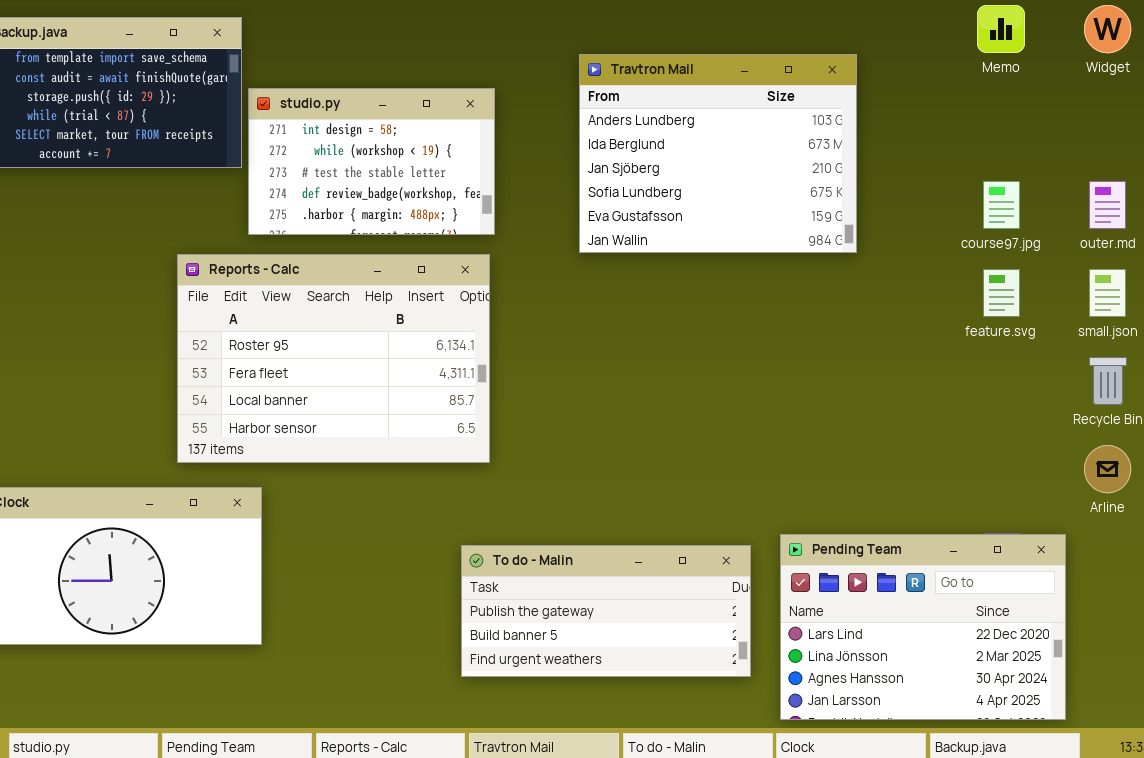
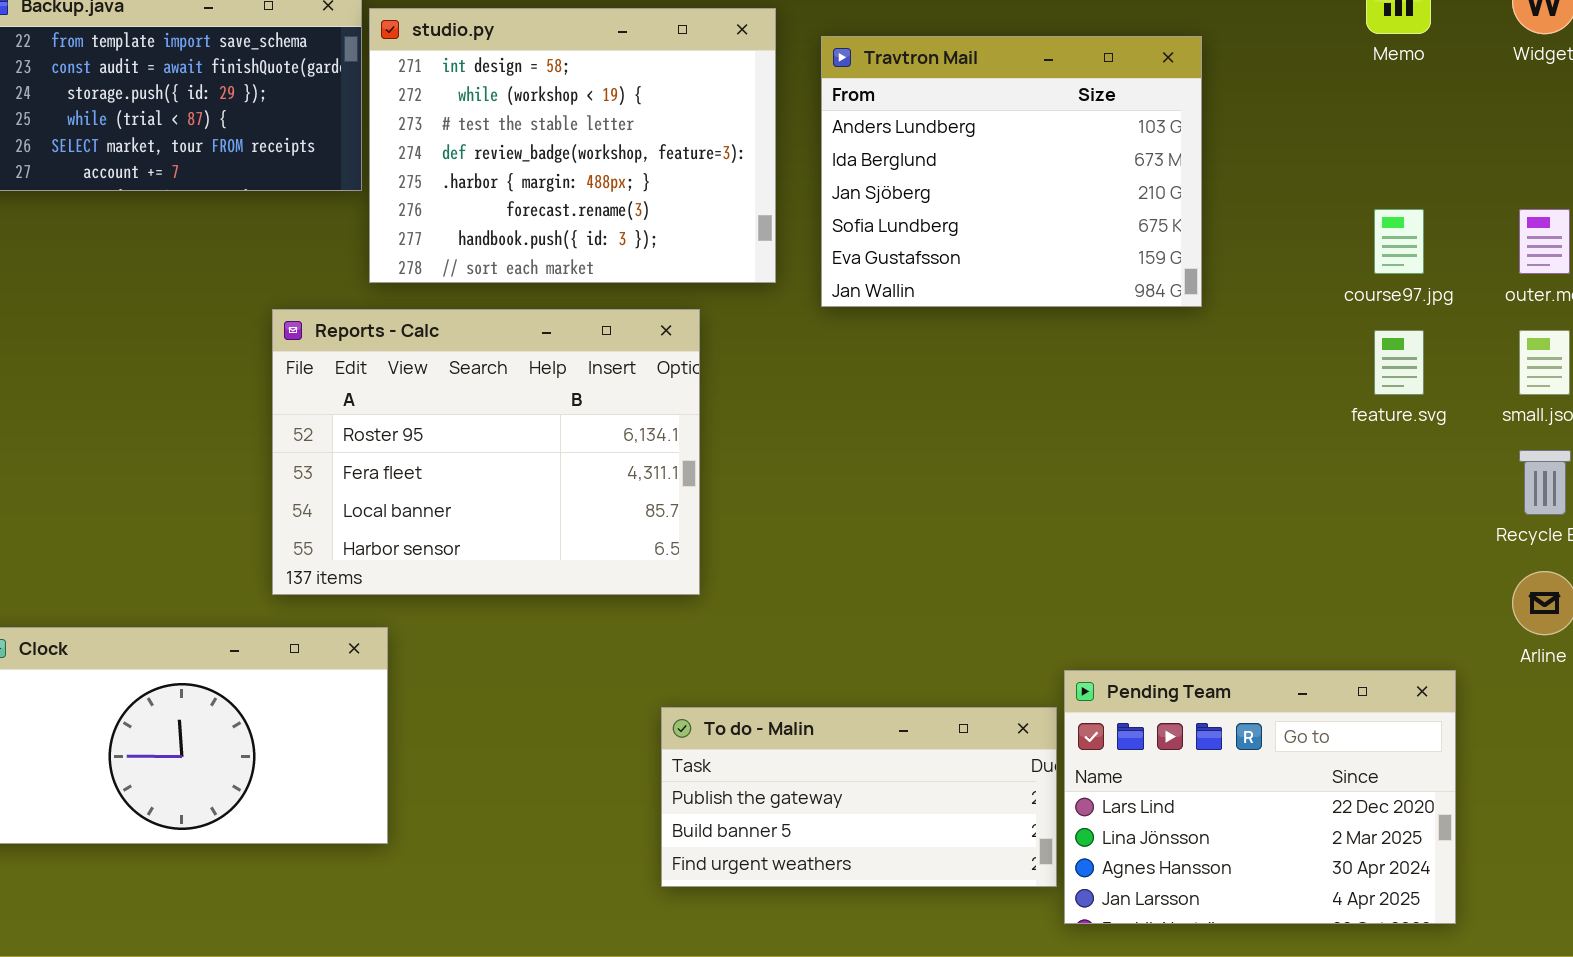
studio.py: [248,88,495,235] -> [369,8,776,283], resized
Pending Team: [780,534,1066,720] -> [1064,670,1456,924], moved

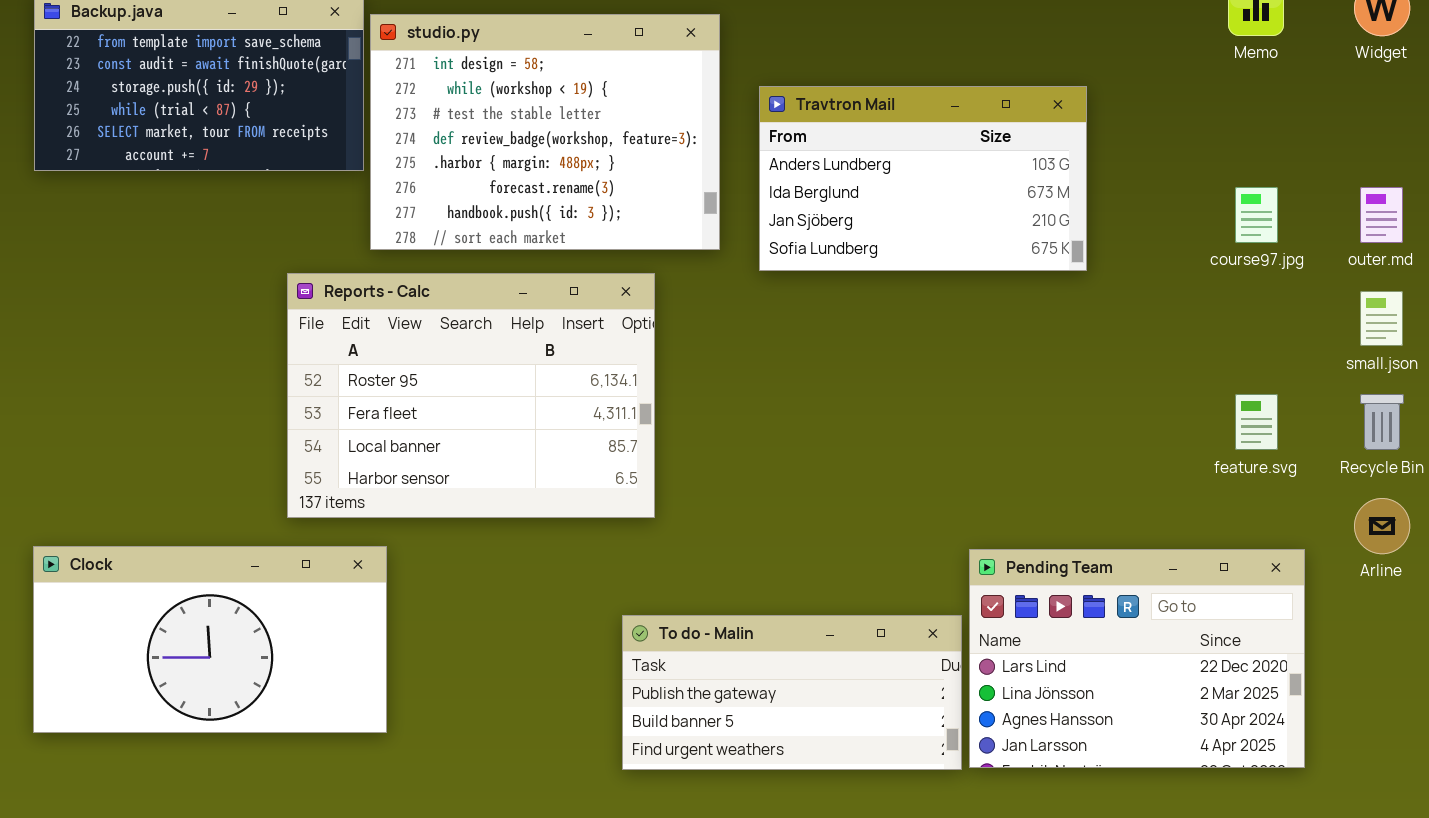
Travtron Mail: [821,36,1202,307] -> [759,86,1087,271], resized
feature.svg: [1374,330,1424,395] -> [1235,394,1278,450], moved
Pending Team: [1064,670,1456,924] -> [969,549,1305,768], moved

